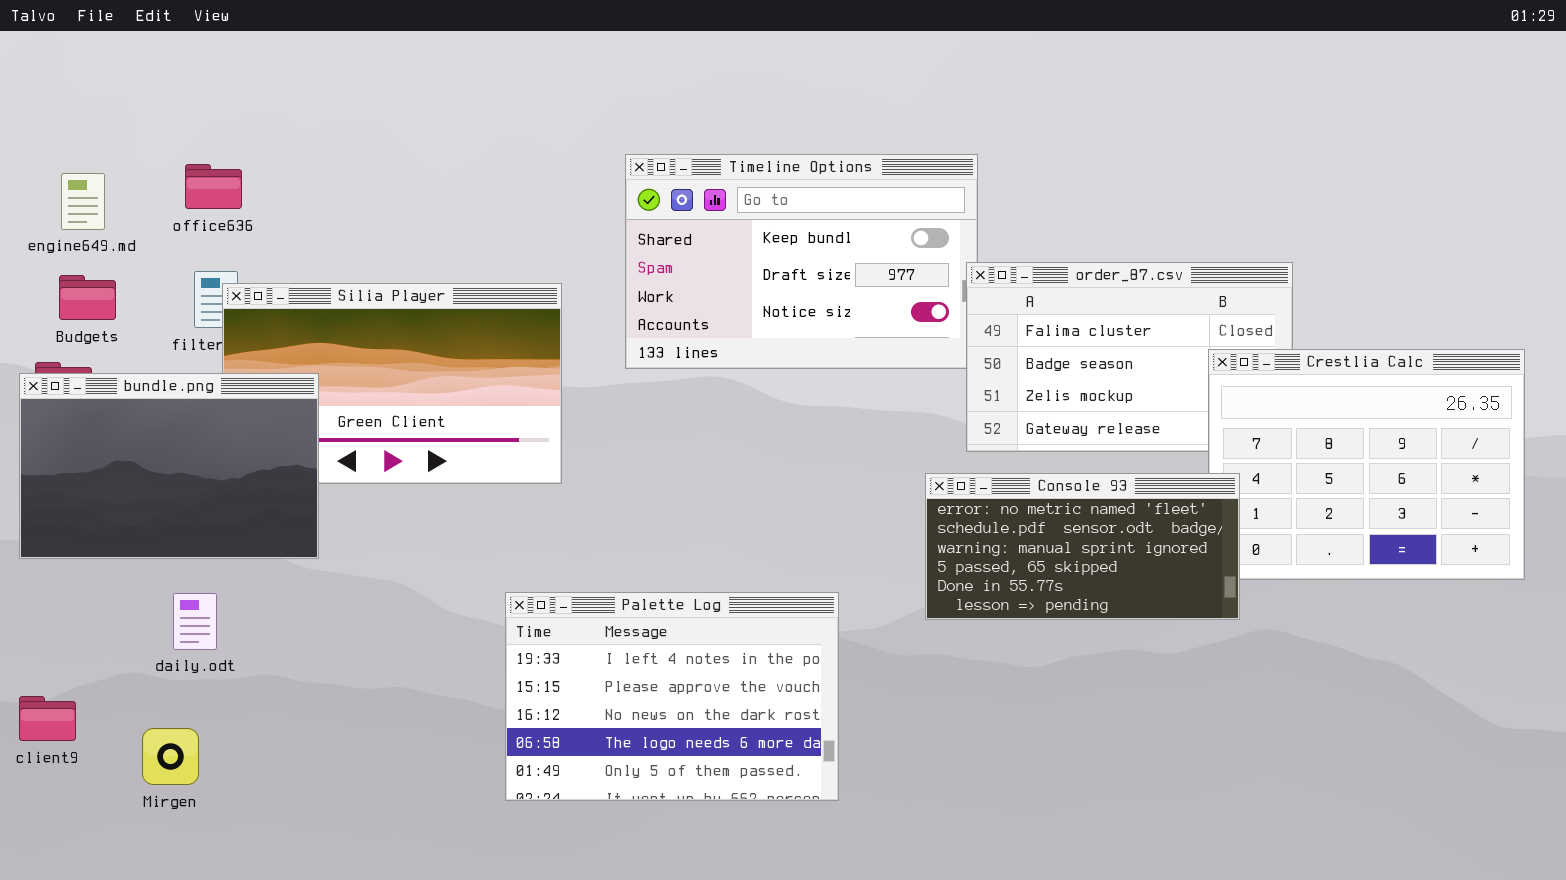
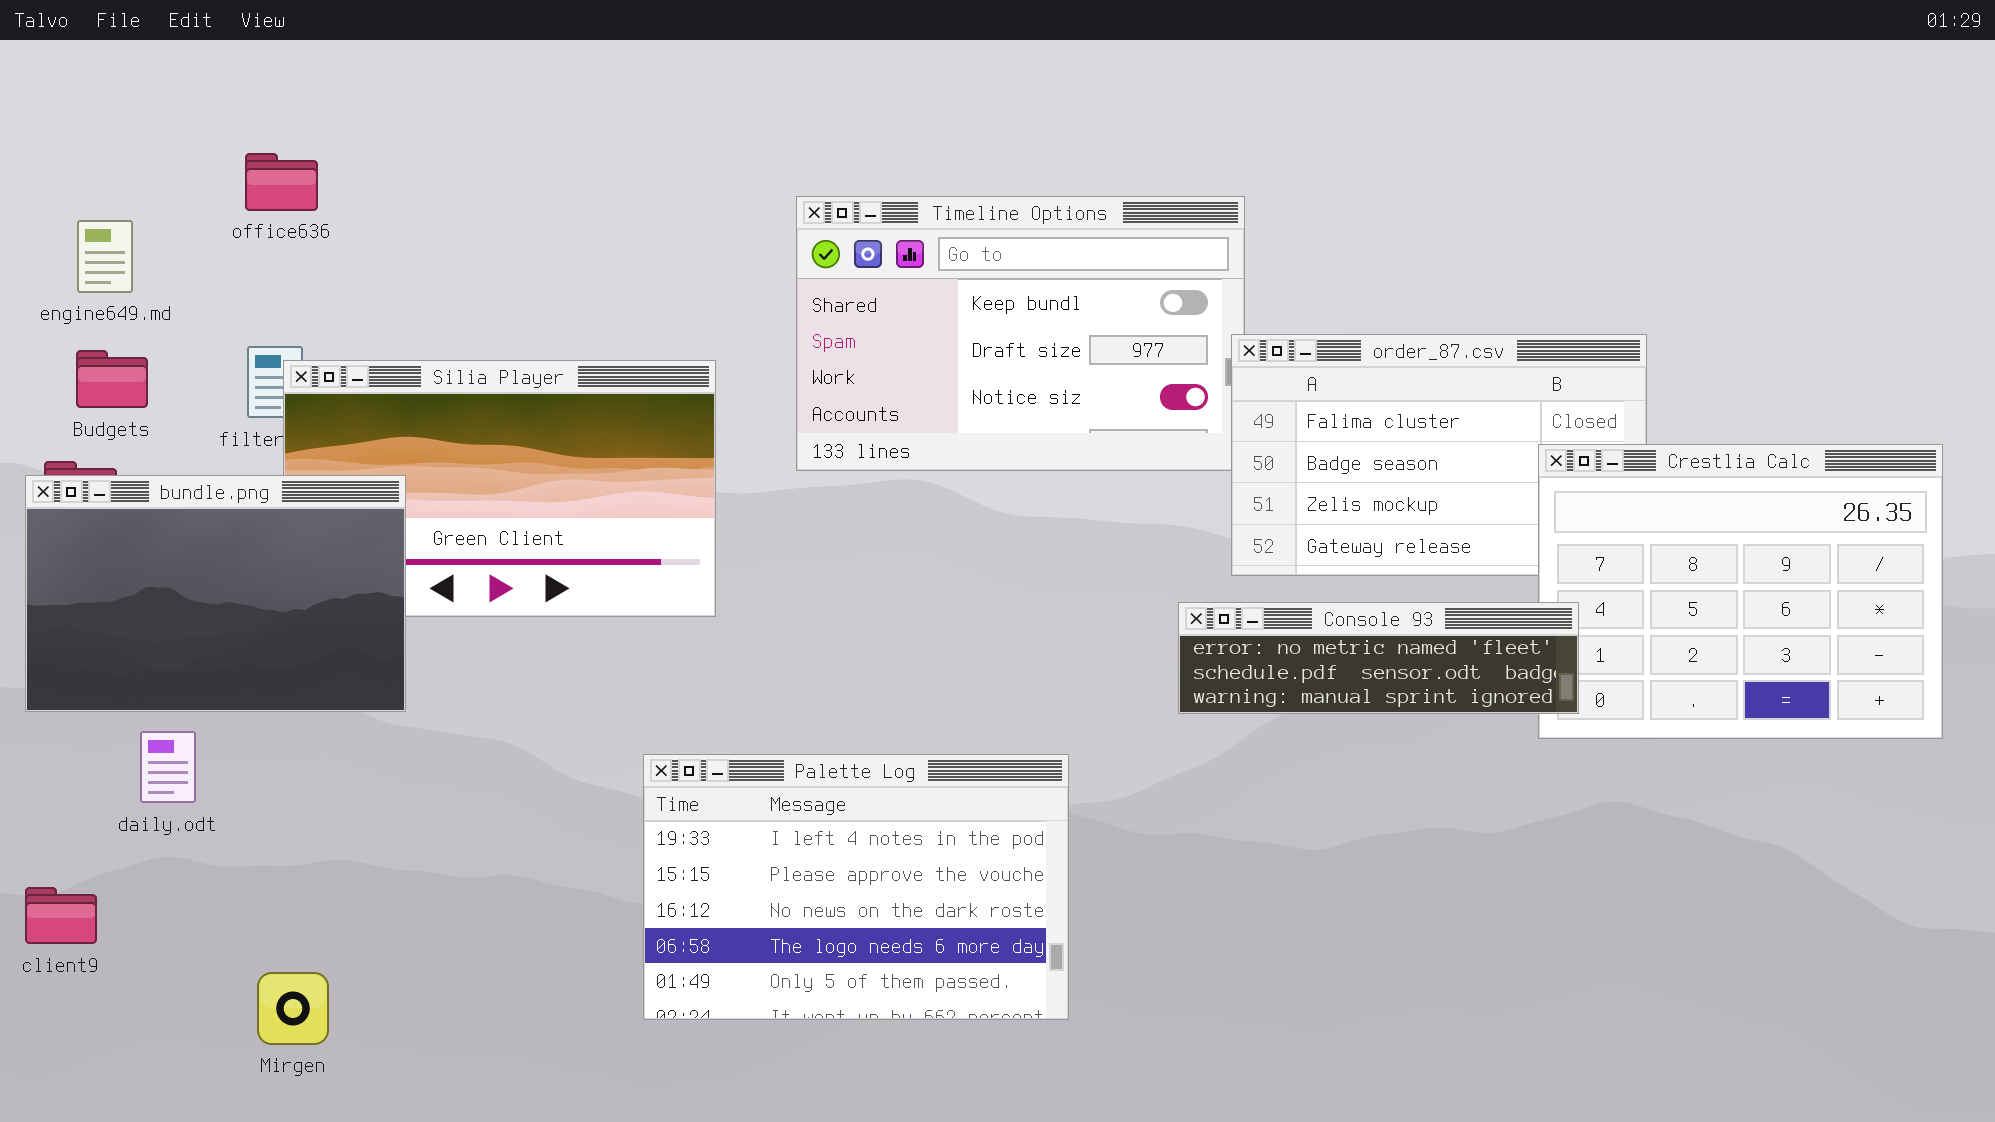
office636: [185,164,242,209] -> [245,153,318,211], moved
Console 93: [925,473,1240,620] -> [1178,602,1579,714], resized
daily.odt: [173,593,217,650] -> [140,731,196,803], moved
Mirgen: [142,728,199,785] -> [257,972,329,1045], moved

